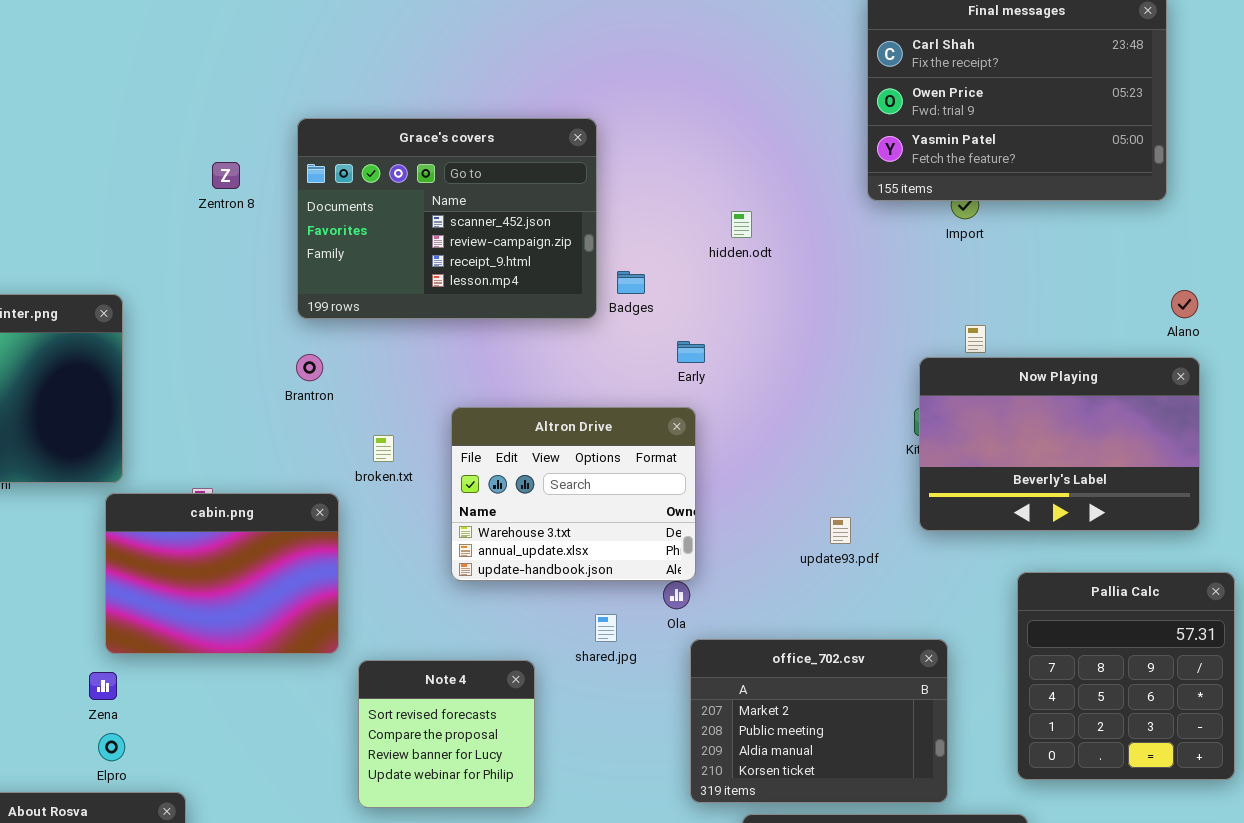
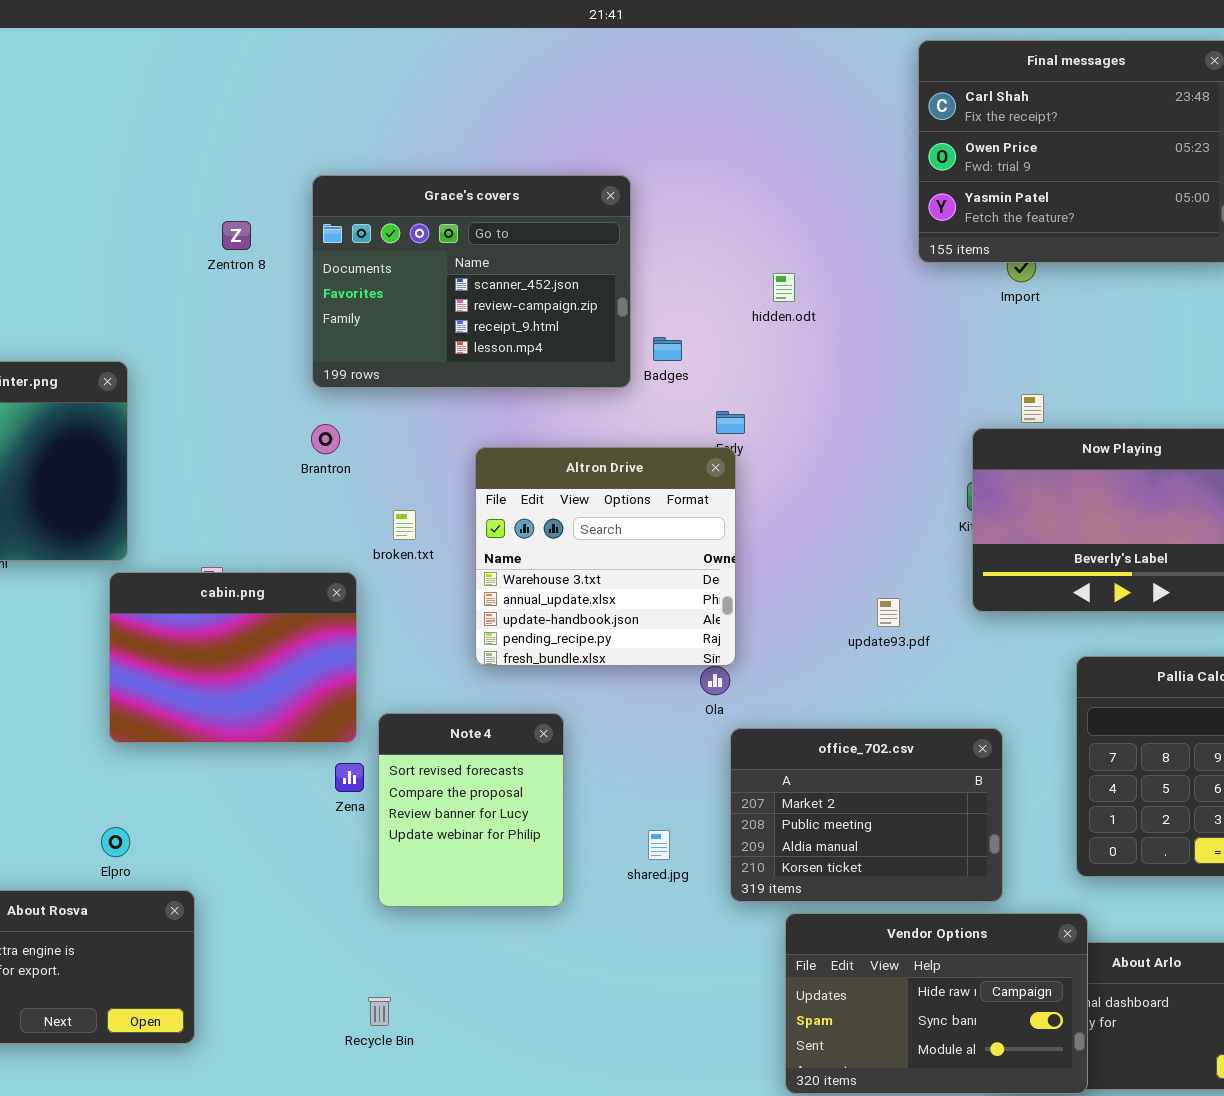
Altron Drive: [451,407,696,581] -> [475,447,736,666], resized
shared.jpg: [595,614,617,642] -> [648,830,670,860], moved
Note 4: [358,660,535,808] -> [378,713,564,907], resized
Zena: [89,672,117,700] -> [335,763,364,792], moved

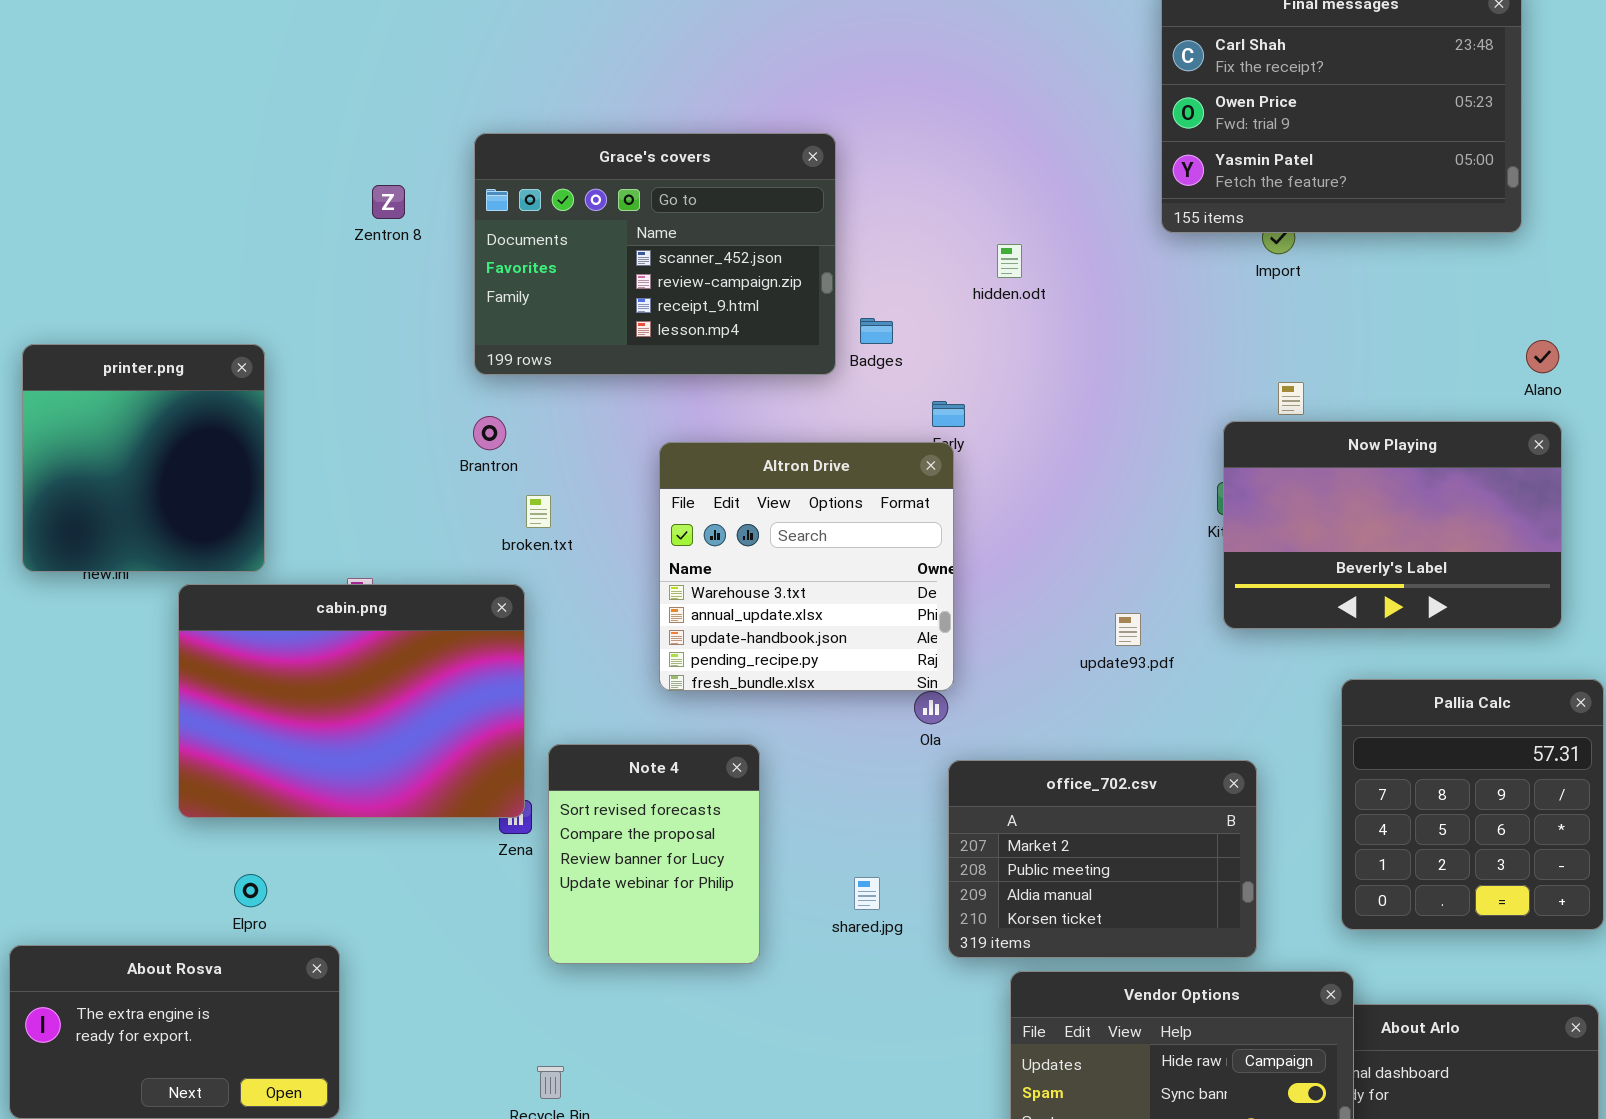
broken.txt: [393,510,416,540] -> [526,495,551,528], moved
cabin.png: [109,572,357,743] -> [178,584,525,818], resized

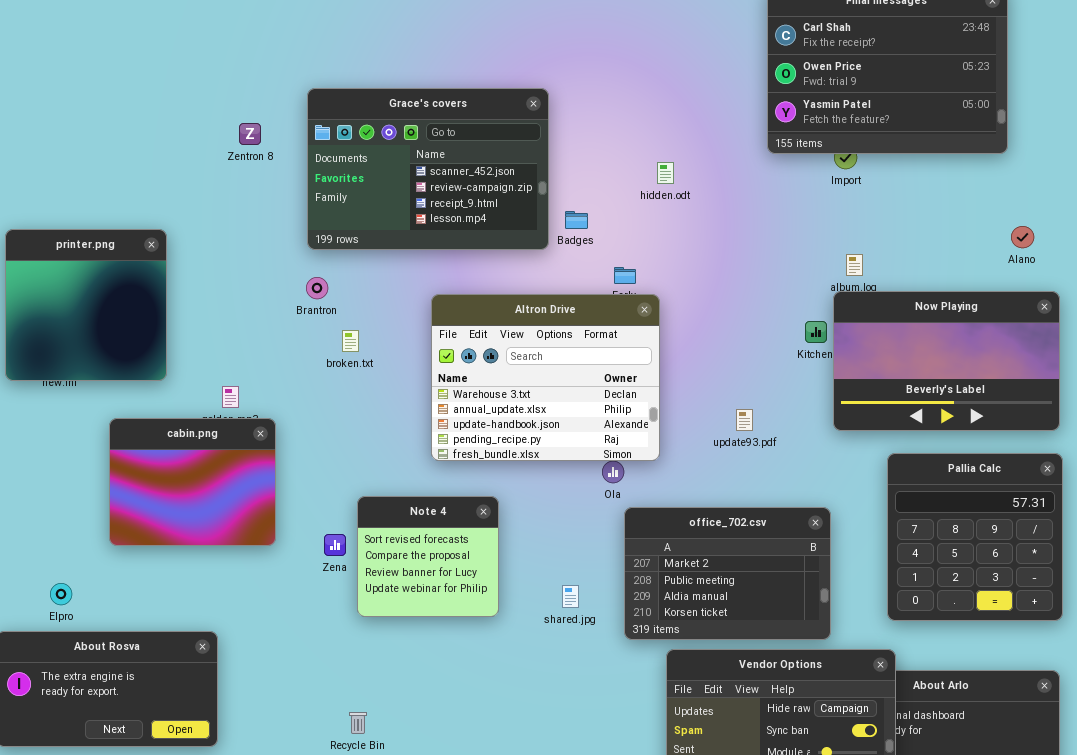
Now Playing: [1223,421,1562,629] -> [833,291,1060,431], moved
Altron Drive: [659,442,954,691] -> [431,294,660,461], resized
cabin.png: [178,584,525,818] -> [109,418,276,546], resized
Note 4: [548,744,760,964] -> [357,496,499,617], resized
Elpro: [234,874,267,907] -> [50,583,72,605], moved

